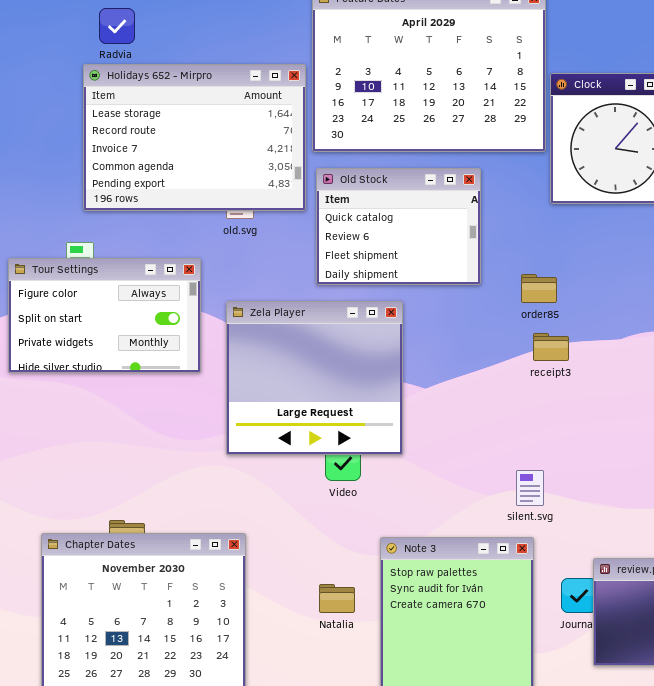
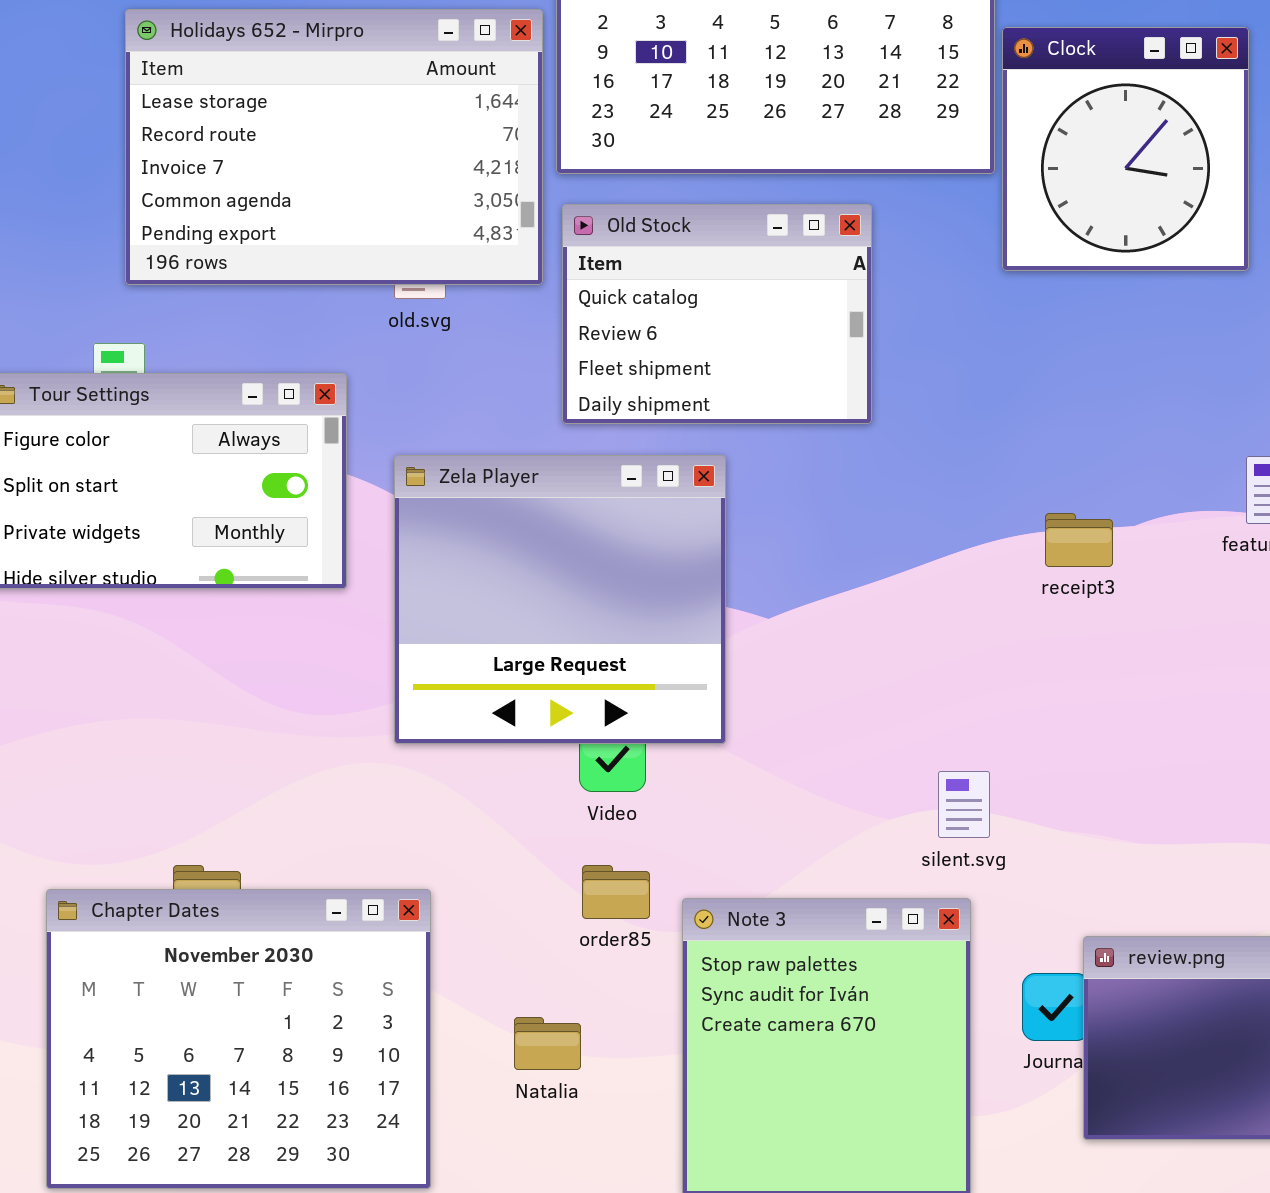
order85: [521,274,557,303] -> [582,865,650,919], moved
receipt3: [533,333,569,361] -> [1045,513,1113,567], moved
Natalia: [319,584,355,613] -> [514,1017,581,1070], moved

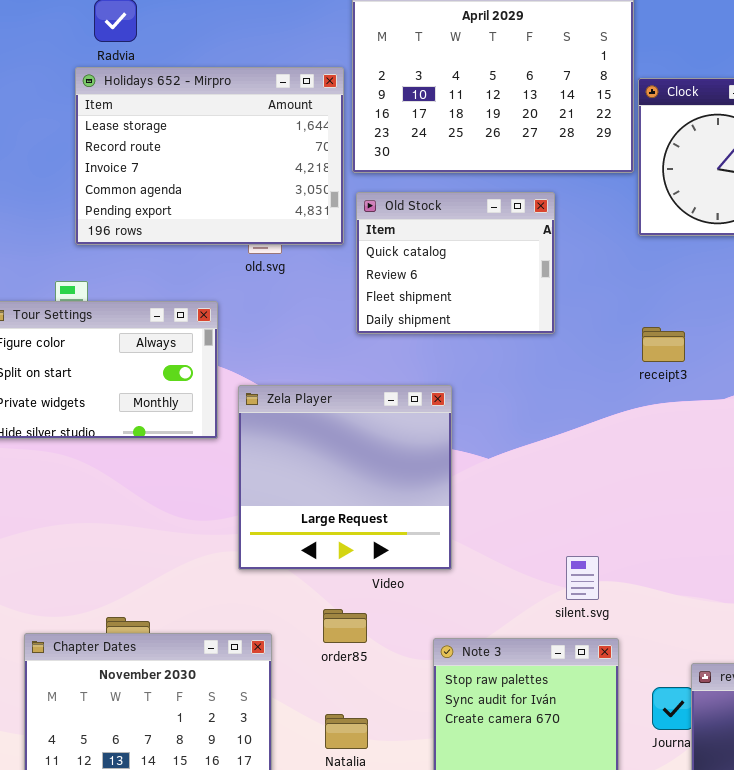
Zela Player: [394,455,726,744] -> [238,385,452,570], moved
receipt3: [1045,513,1113,567] -> [642,327,685,362], moved
silent.svg: [938,771,990,838] -> [566,556,599,600], moved
order85: [582,865,650,919] -> [323,609,367,643], moved

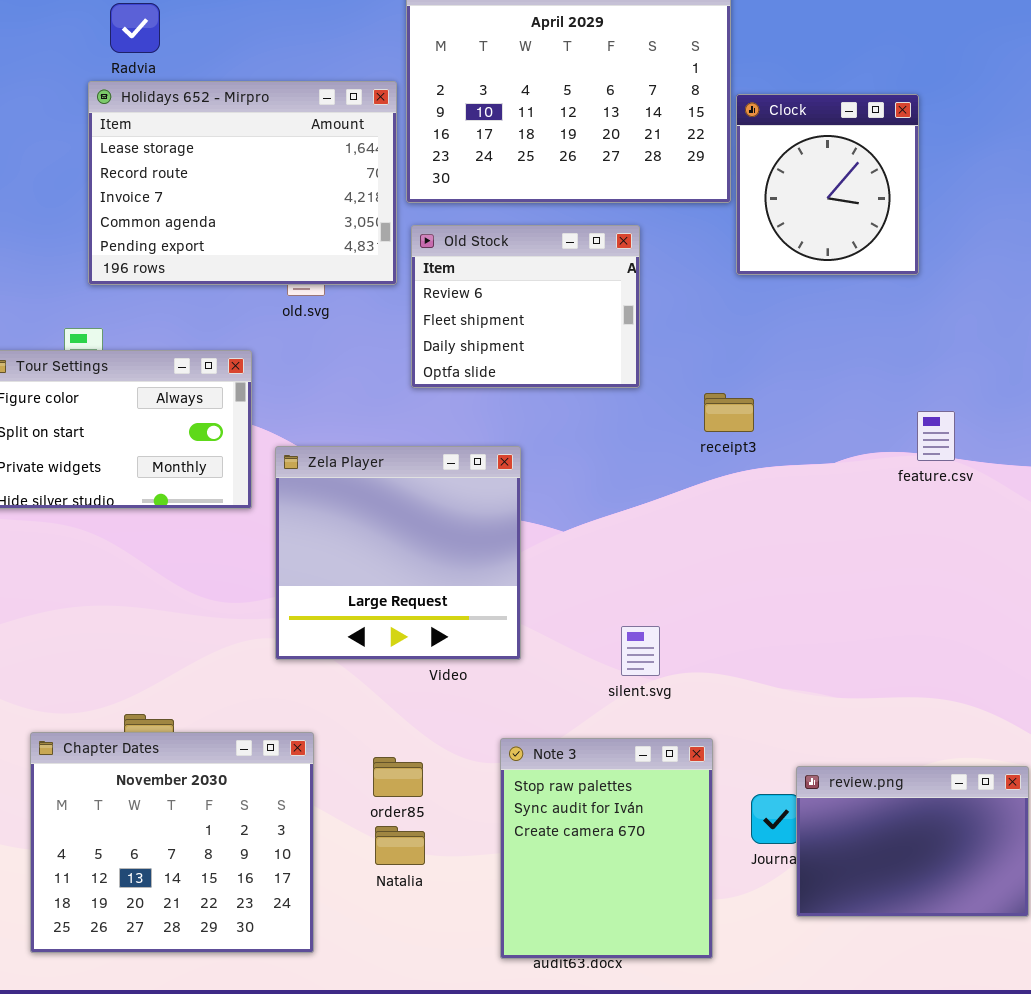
Old Stock: [356,192,555,334] -> [411,225,640,388], scrolled down 1 row
receipt3: [642,327,685,362] -> [704,393,754,432], moved
silent.svg: [566,556,599,600] -> [621,626,660,676], moved
order85: [323,609,367,643] -> [373,757,423,797], moved

